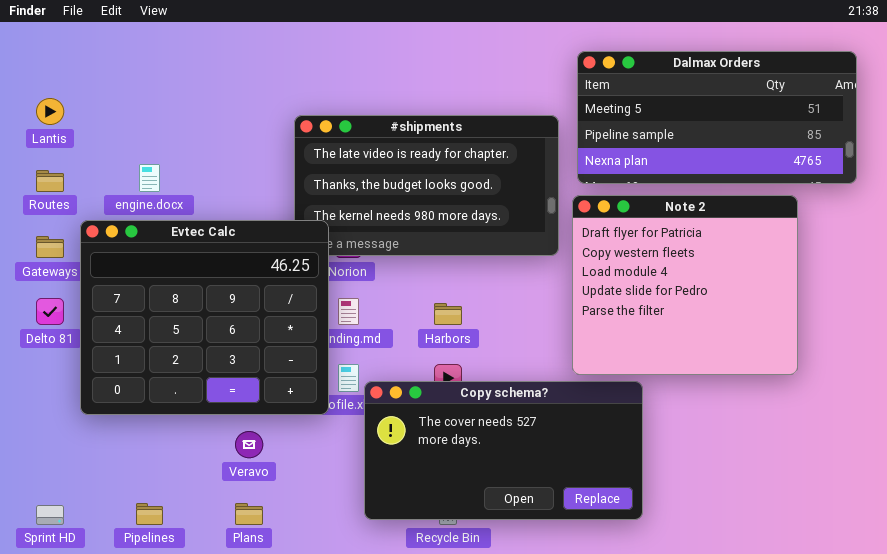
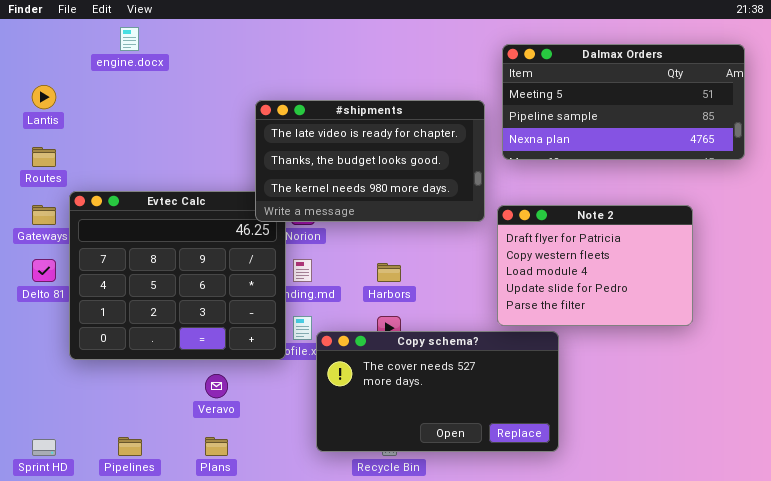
#shipments: [294,115,559,256] -> [255,100,485,222], raised
engine.docx: [139,164,160,192] -> [120,27,139,51], moved
Note 2: [572,195,798,375] -> [497,205,693,326], resized

